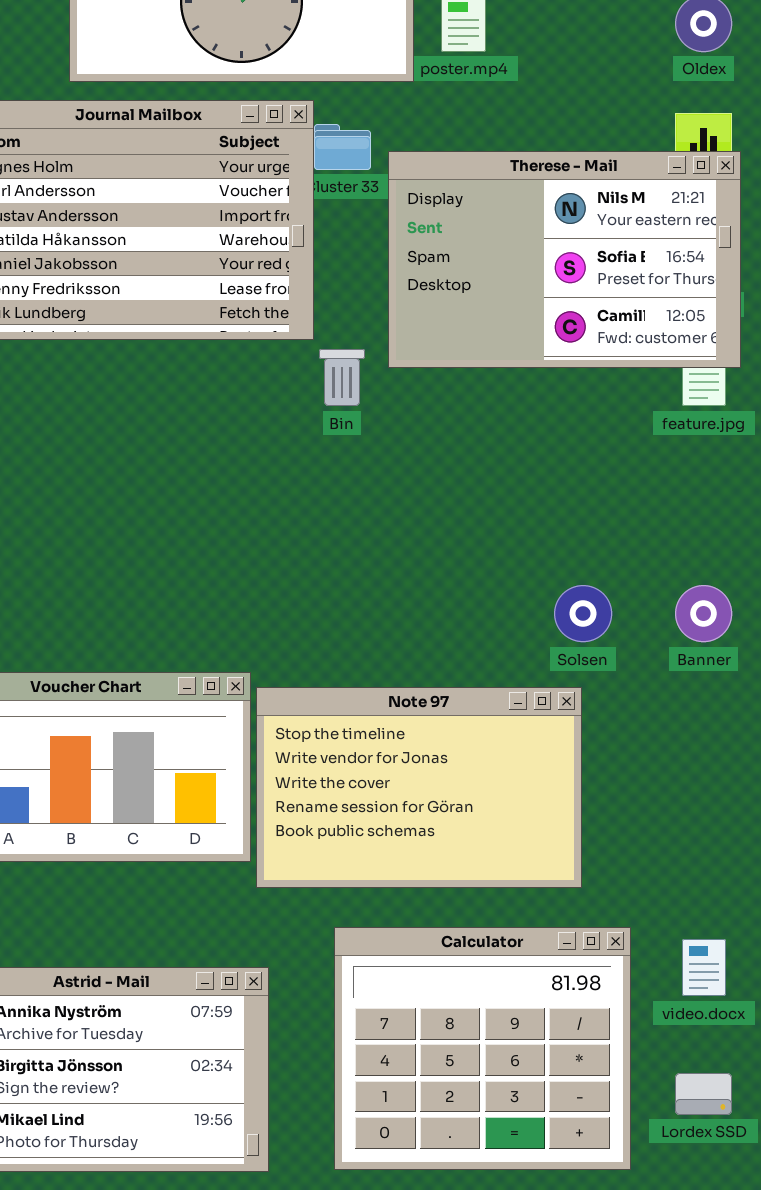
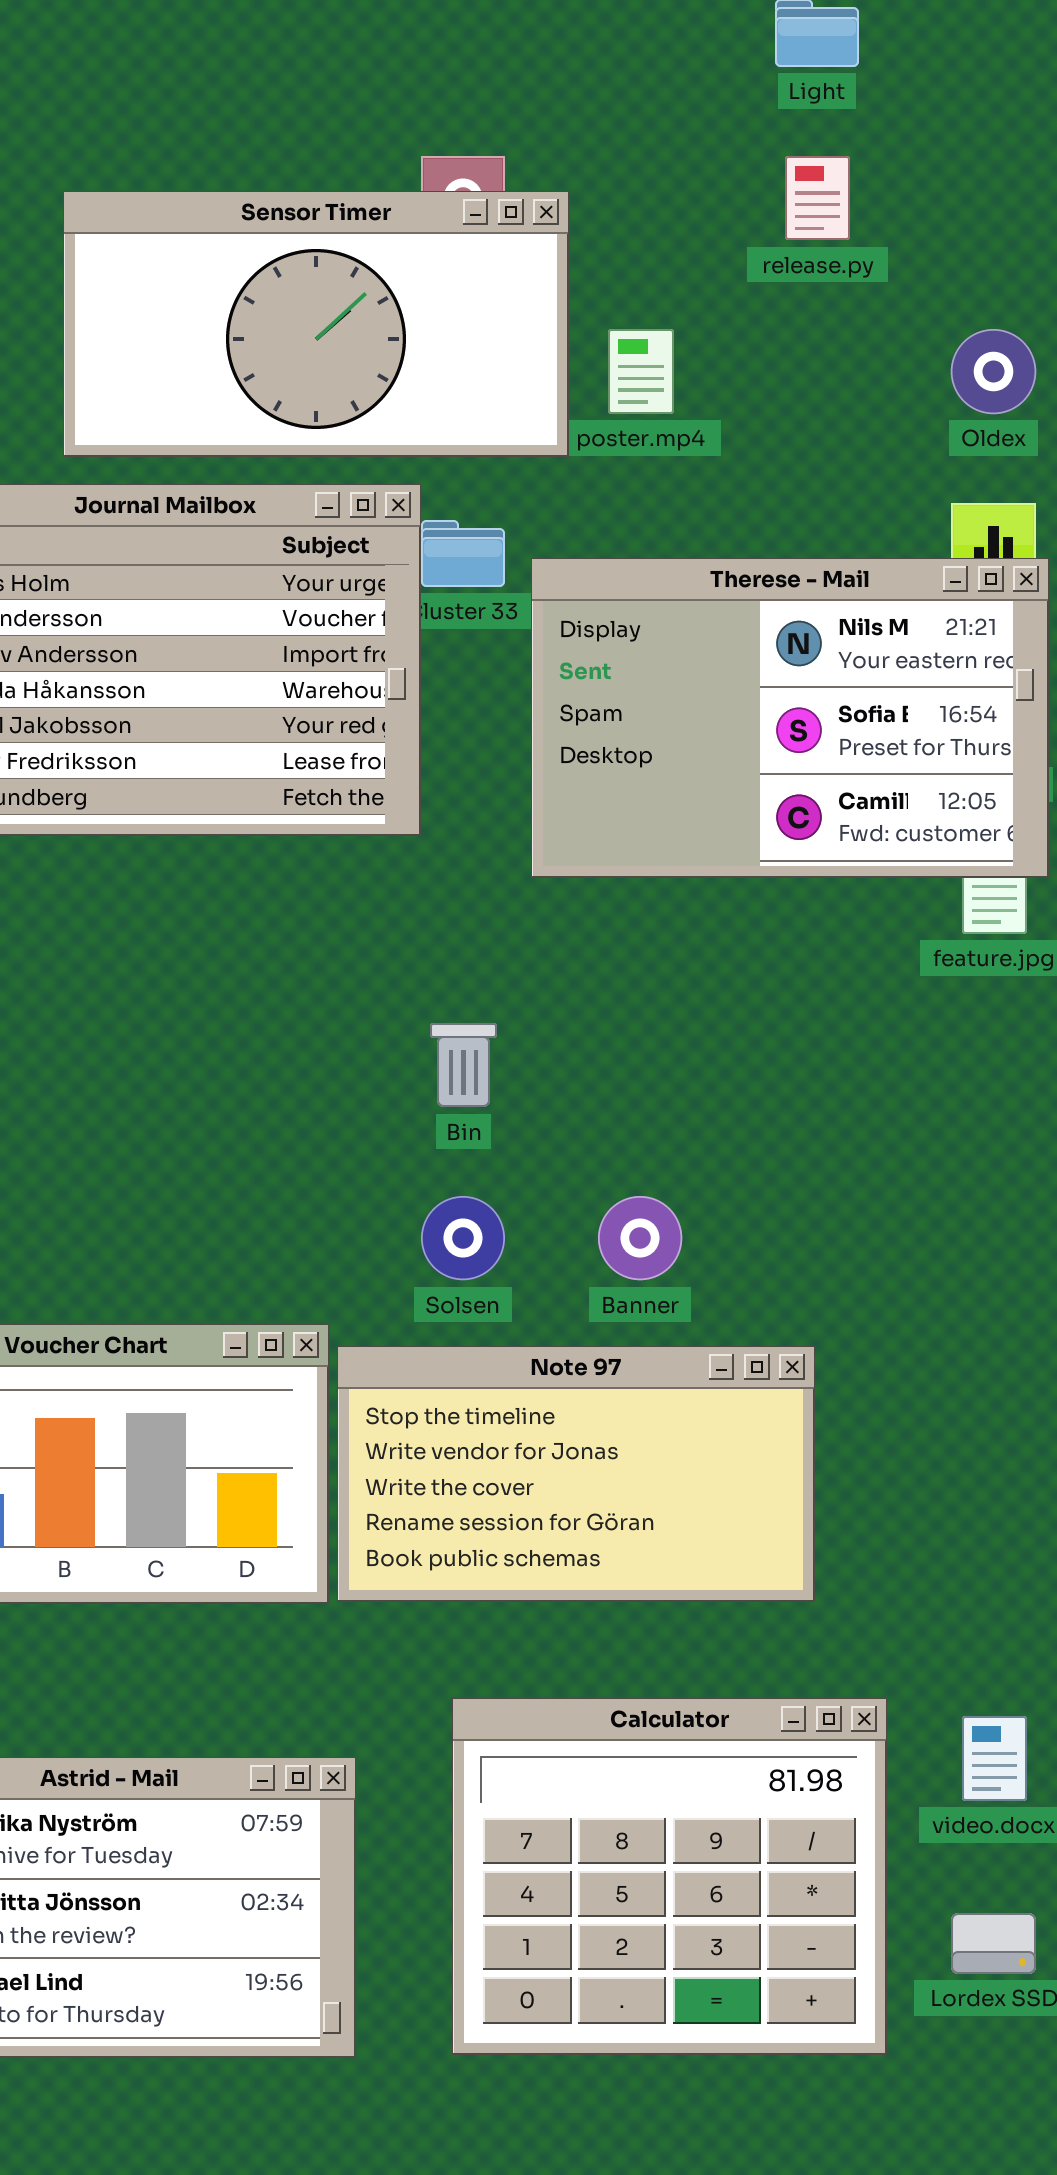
Bin: [319,349,365,406] -> [430,1023,497,1107], moved
Solsen: [554,585,612,642] -> [421,1196,505,1280], moved
Banner: [675,585,732,642] -> [598,1196,682,1280], moved
Note 97: [256,687,582,888] -> [337,1346,815,1602], resized

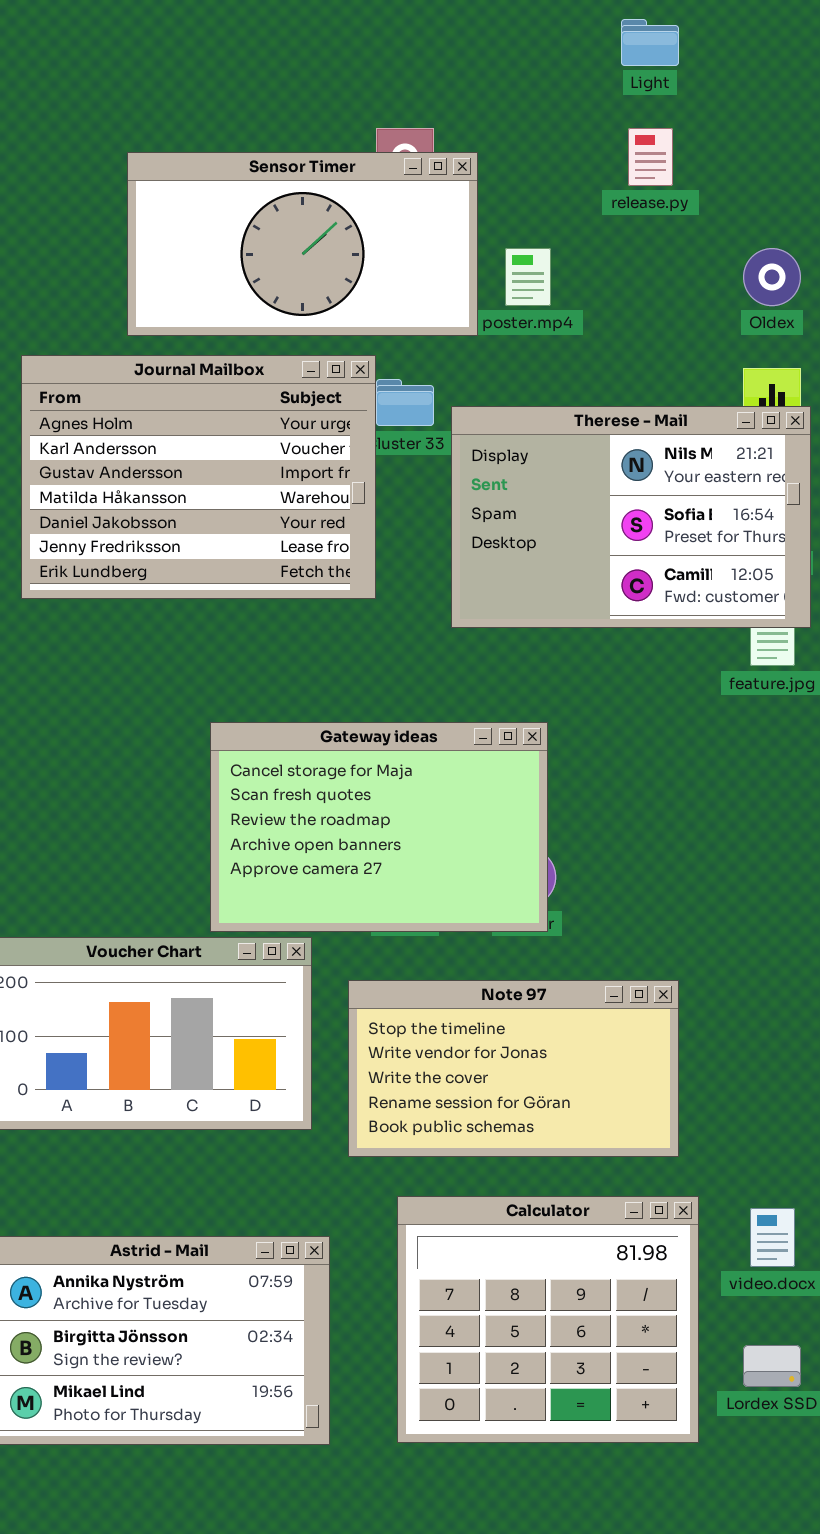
Gateway ideas: none -> [210,722,548,932], opened
Note 97: [337,1346,815,1602] -> [348,980,679,1157], moved

